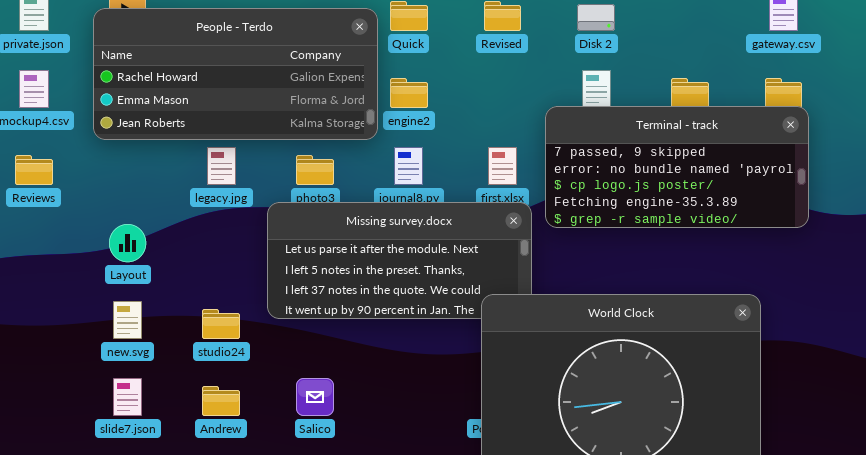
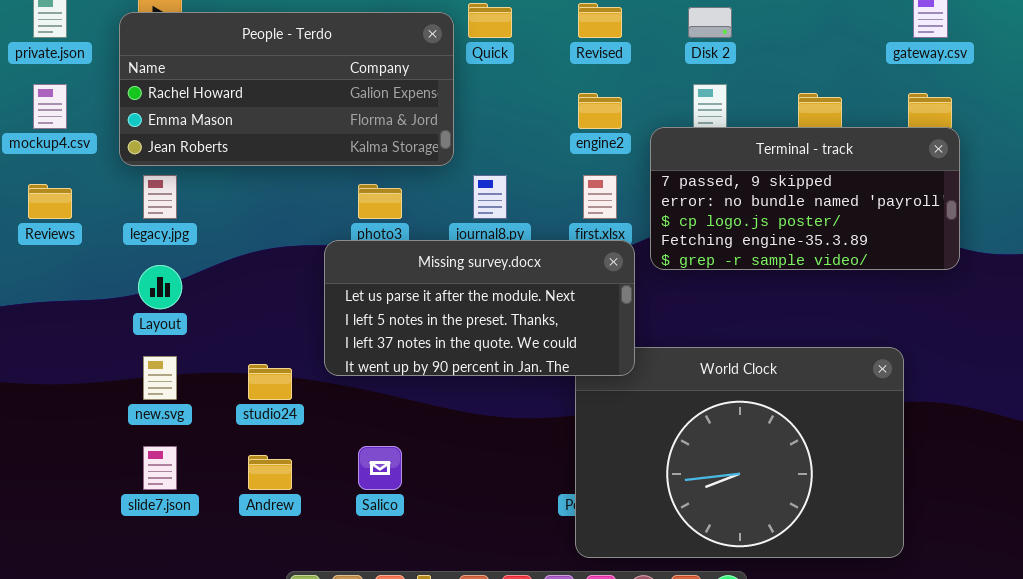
engine2: [390,78,428,108] -> [578,93,622,129], moved
legacy.jpg: [207,147,236,185] -> [143,175,177,219], moved
Missing survey.docx: [267,202,532,319] -> [324,240,635,376], raised

